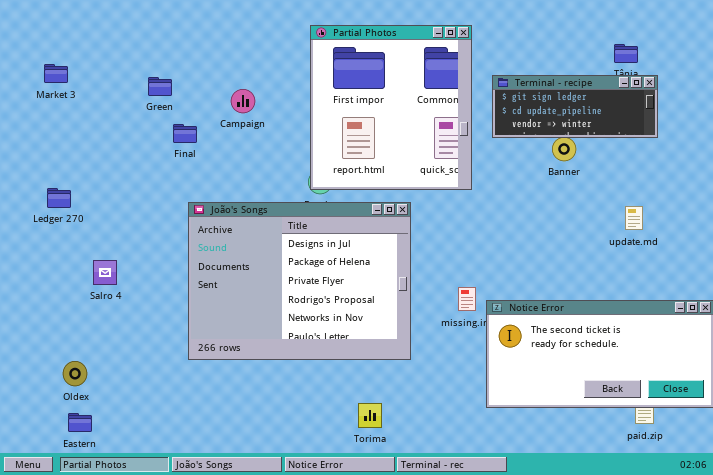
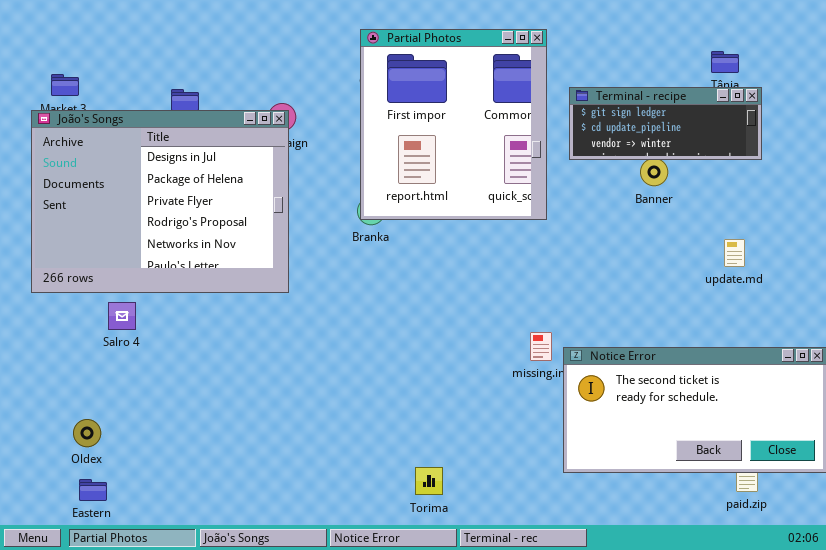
João's Songs: [188,202,411,360] -> [31,110,289,293], moved

